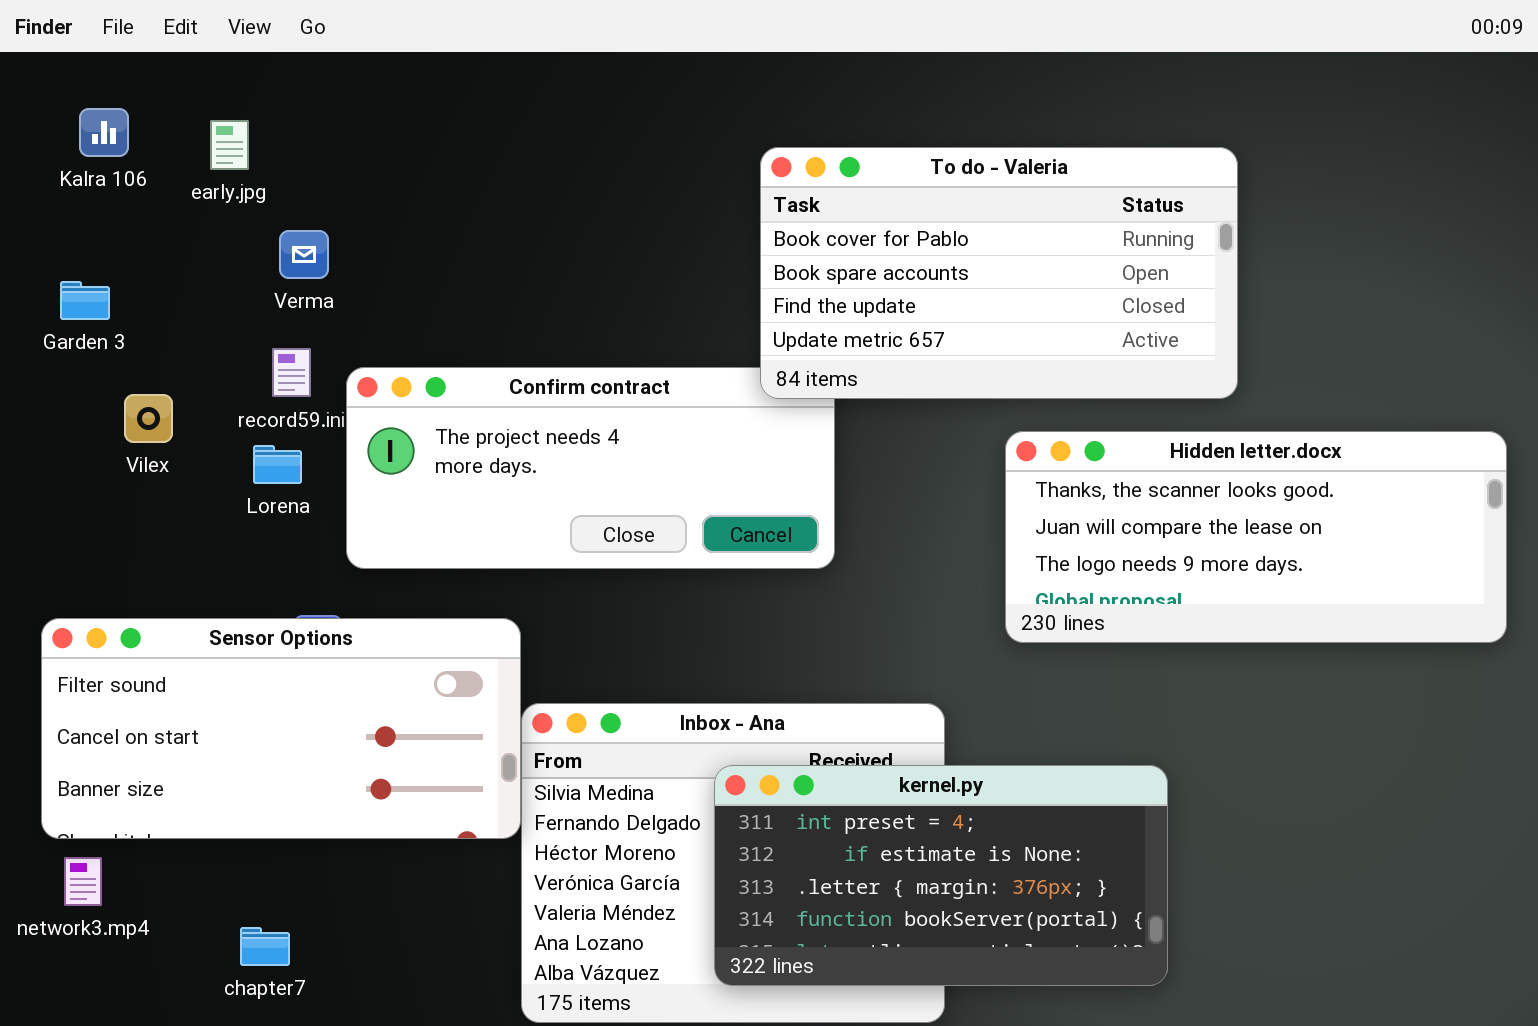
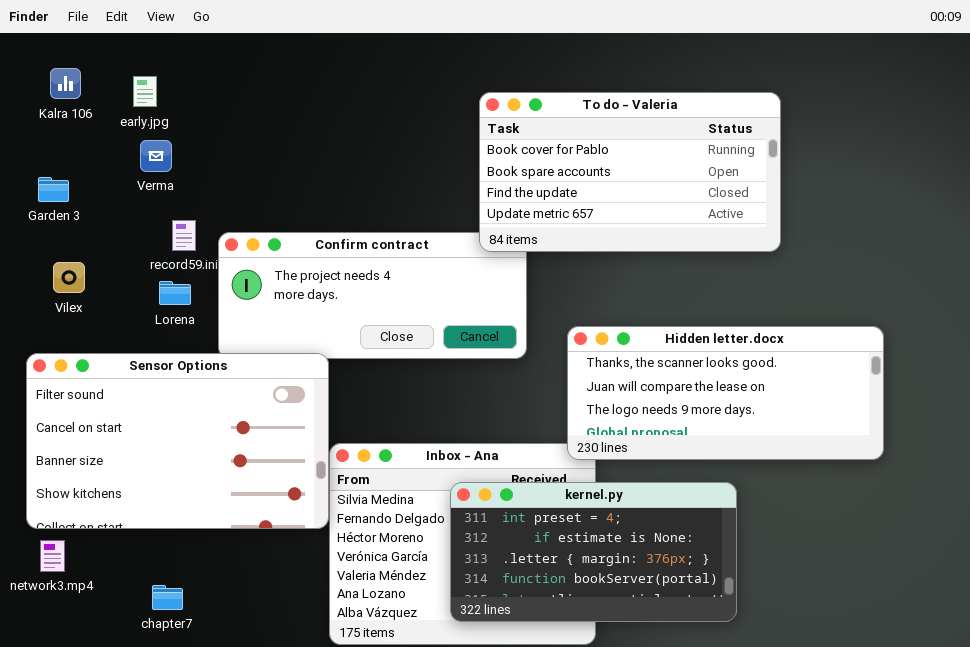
Verma: [279,230,329,279] -> [140,140,172,172], moved
Vilex: [124,394,173,443] -> [53,262,85,293], moved
Hidden letter.docx: [1005,431,1507,643] -> [567,326,884,460], moved
Sensor Options: [41,618,521,839] -> [26,353,329,529], resized

